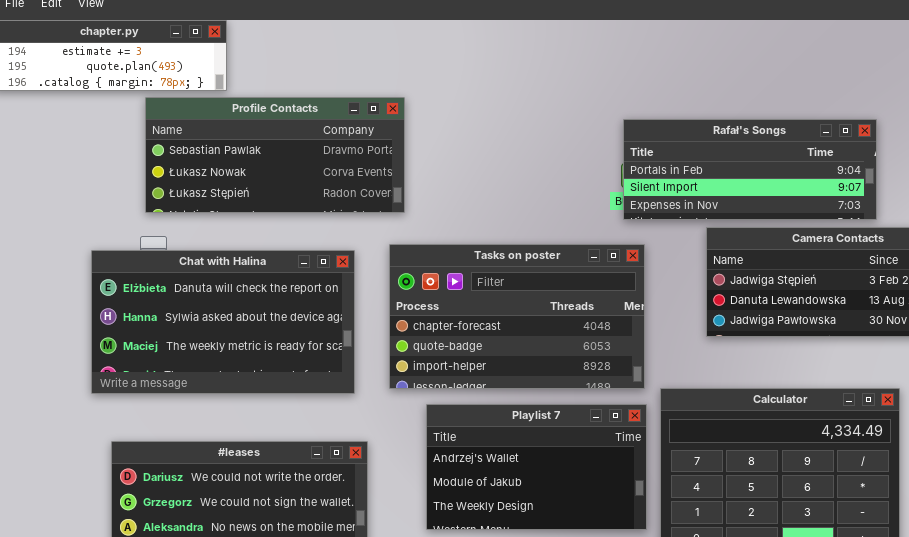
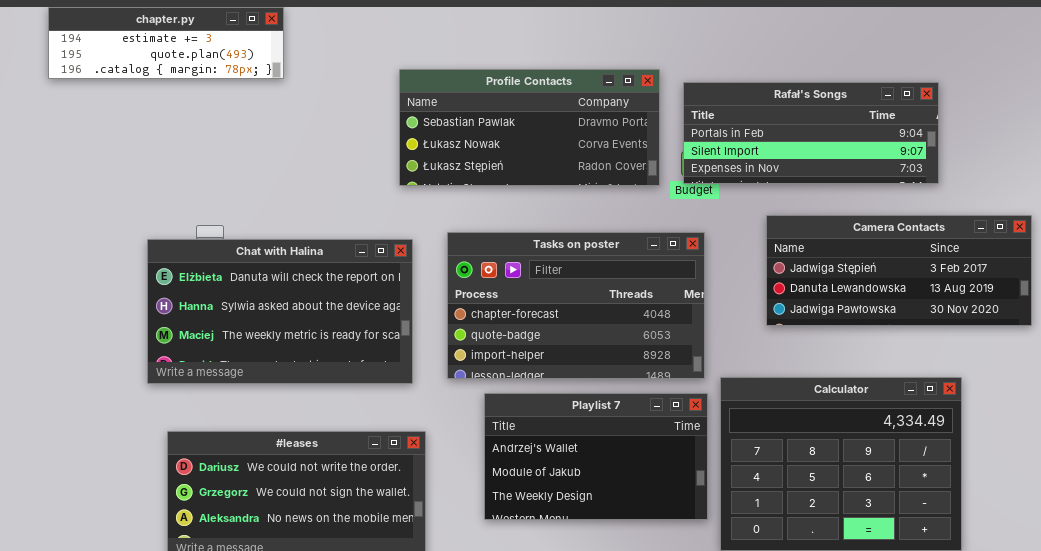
Profile Contacts: [145,97,405,213] -> [399,69,660,186], moved
Rafał's Songs: [623,119,877,220] -> [683,82,939,184], moved

